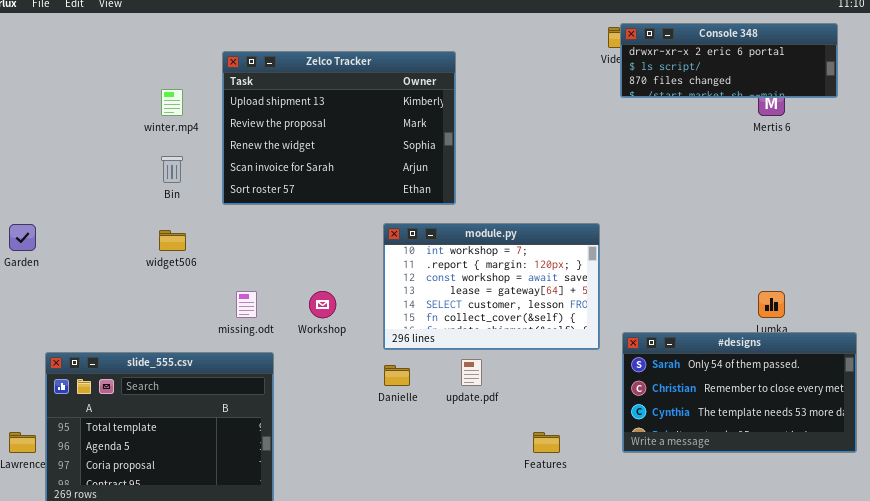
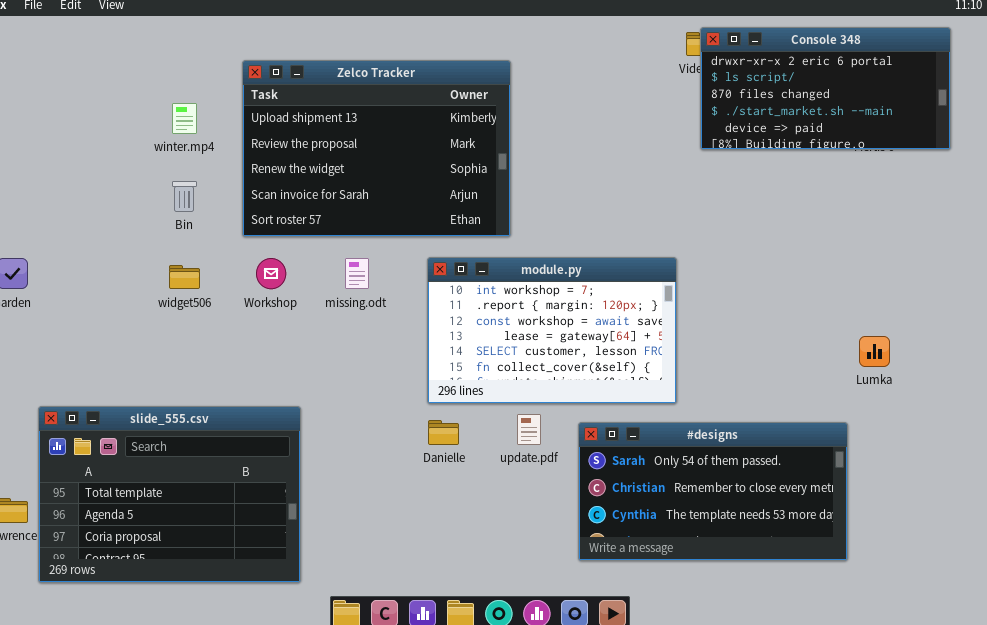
Console 348: [620,23,838,98] -> [700,27,951,150], resized
missing.odt: [236,291,257,318] -> [345,258,369,289], moved
Workshop: [309,291,336,318] -> [256,258,286,289], moved
#designs: [622,332,857,453] -> [578,422,848,561], moved

